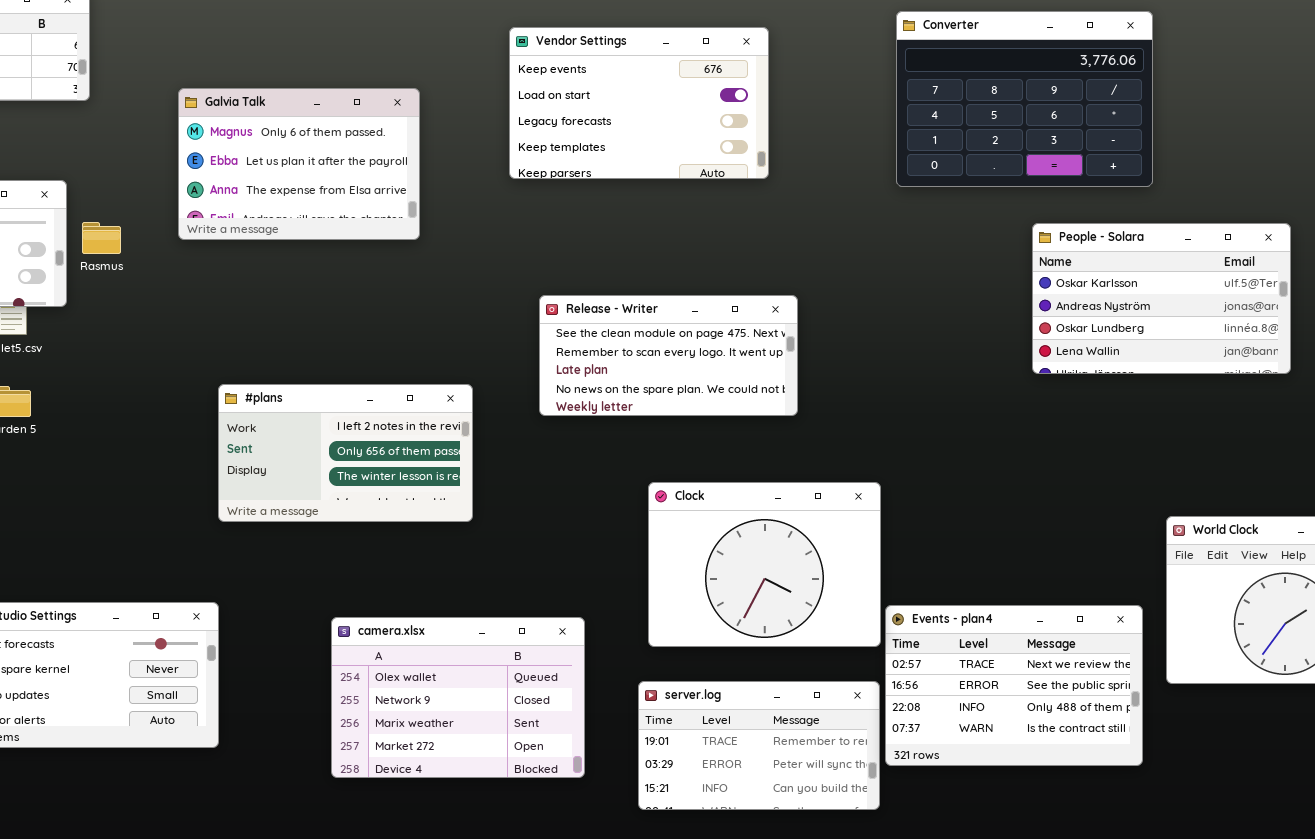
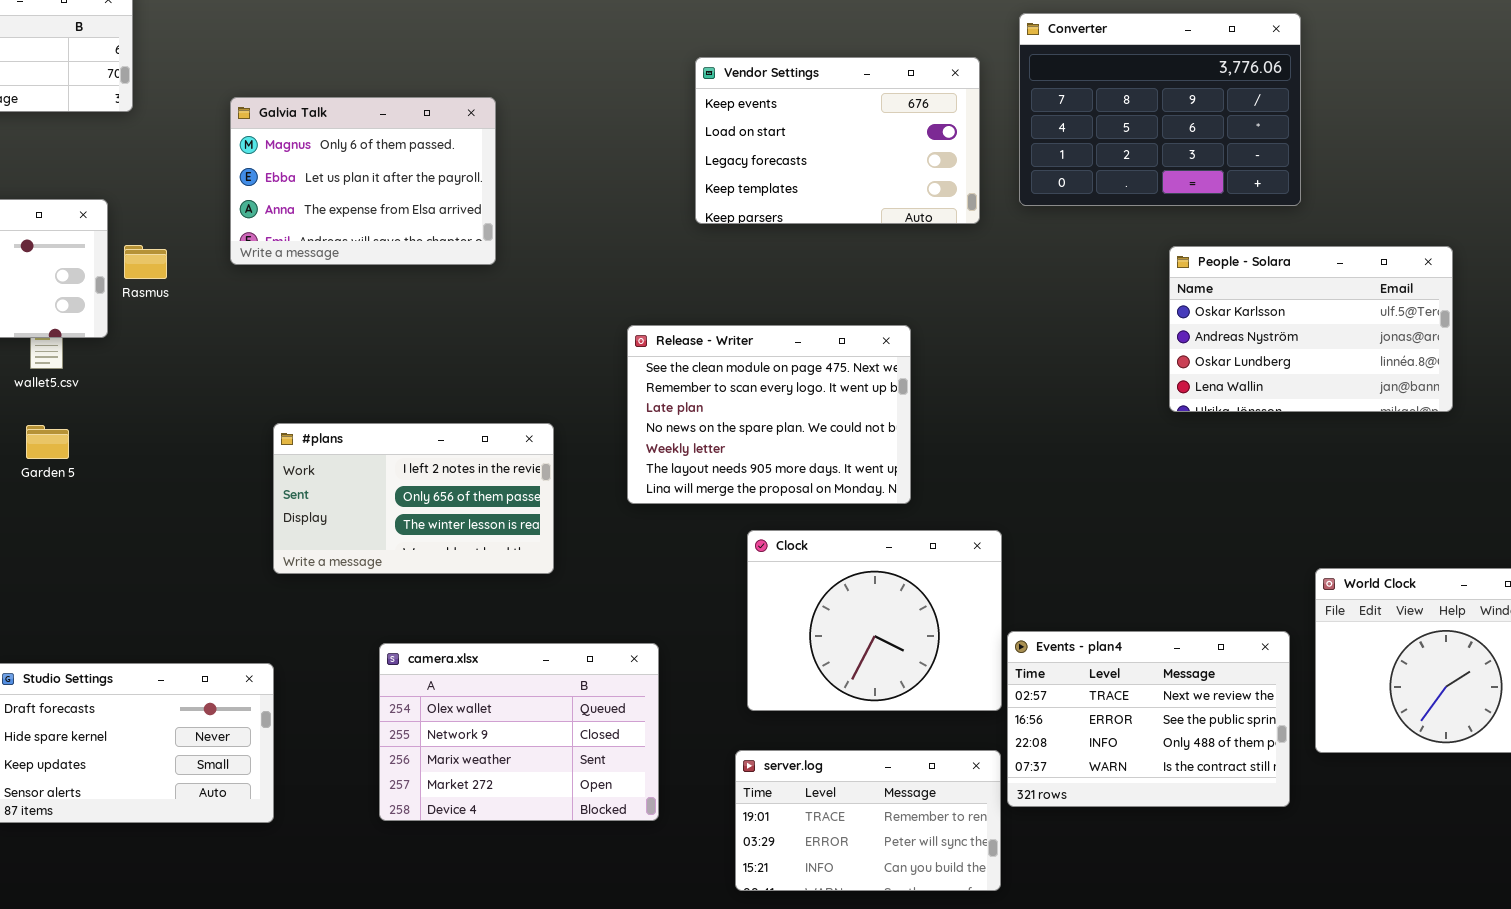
Vendor Settings: [509,27,769,179] -> [695,57,980,224], moved
Release - Writer: [539,295,798,416] -> [627,325,911,504], resized
Events - plan4: [885,605,1143,766] -> [1007,631,1290,807], moved
camera.xlsx: [331,617,585,778] -> [379,643,659,821], moved

